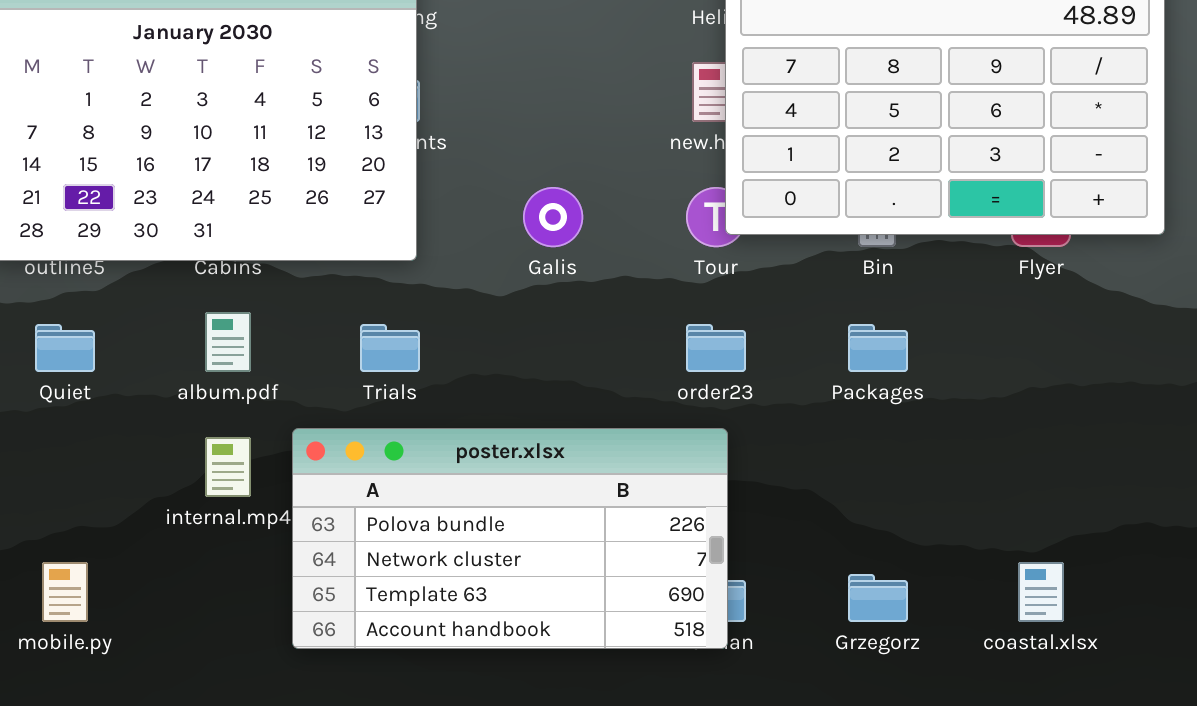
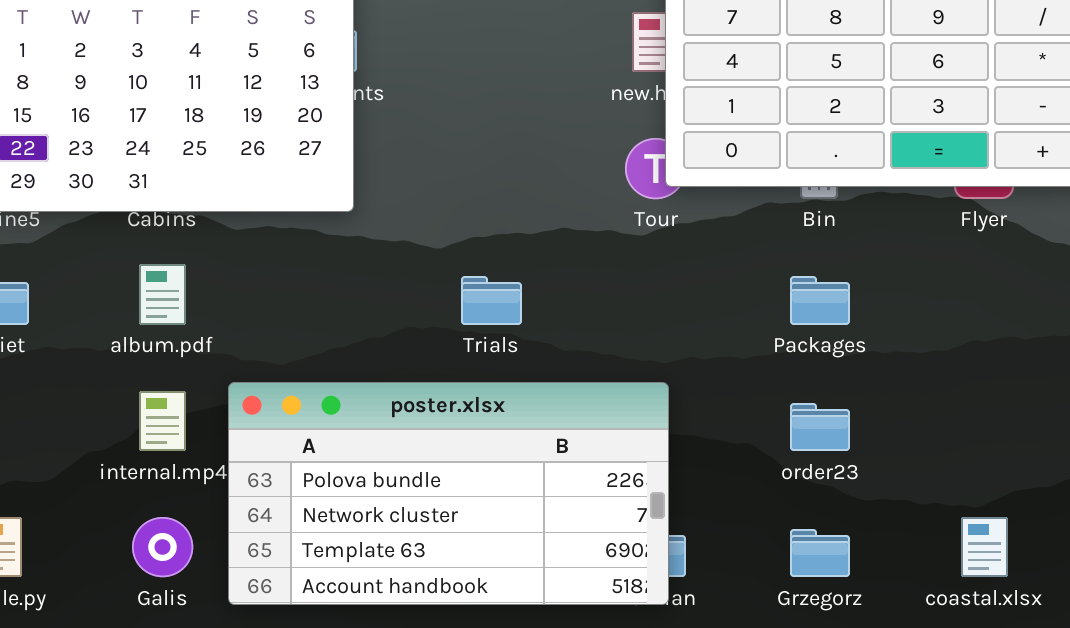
Galis: [523,187,583,247] -> [132,517,193,577], moved
Trials: [360,324,420,372] -> [461,276,522,325], moved
order23: [686,324,746,372] -> [790,403,850,451], moved

